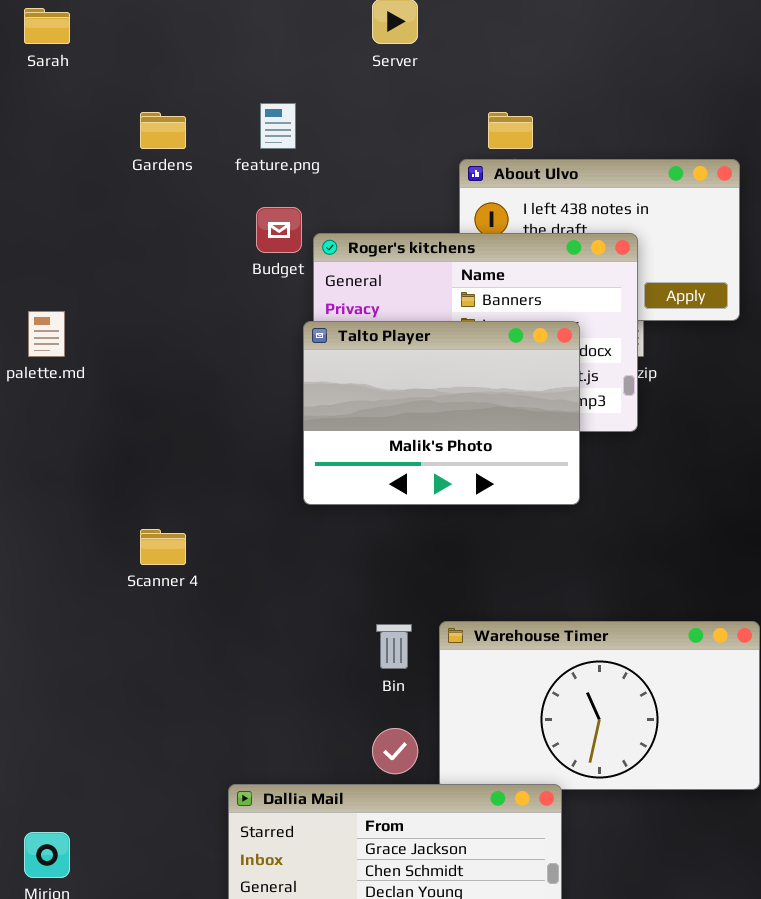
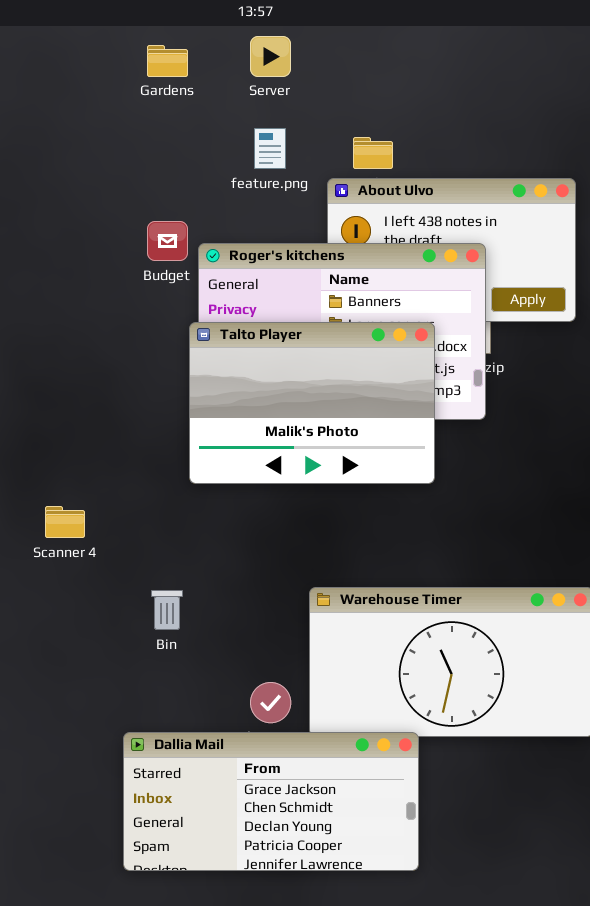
feature.png: [260,103,296,149] -> [254,128,286,169], moved
Gardens: [140,112,186,149] -> [147,45,188,77], moved
Bin: [376,624,412,669] -> [151,590,183,630], moved

